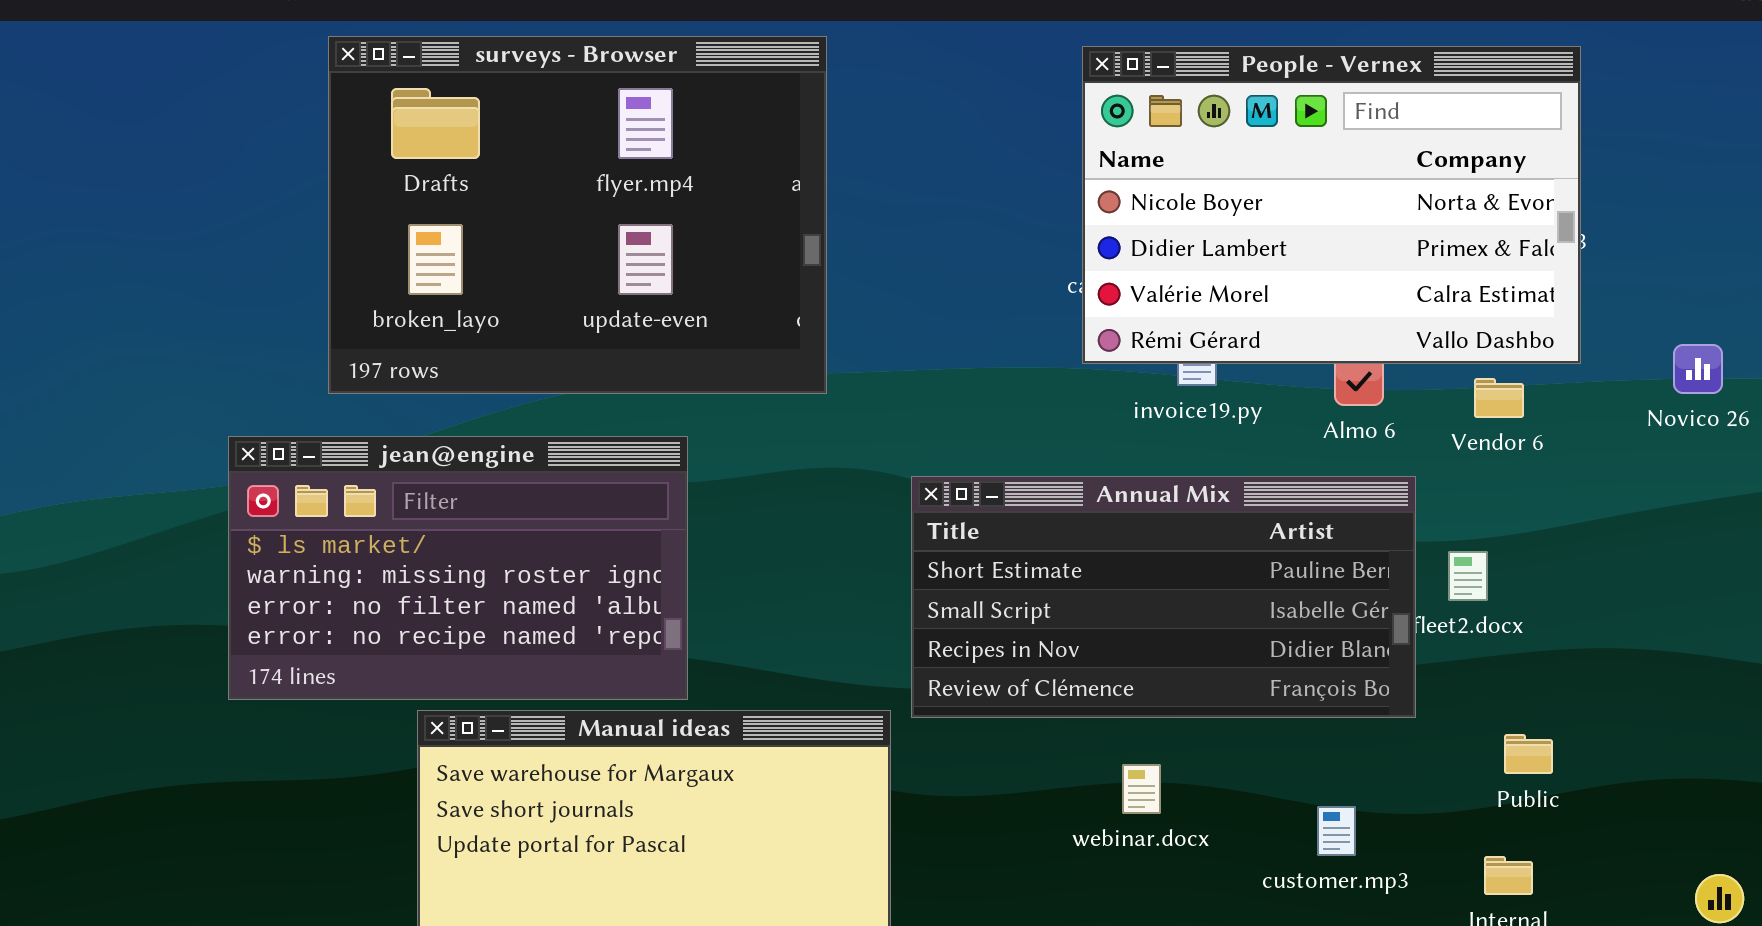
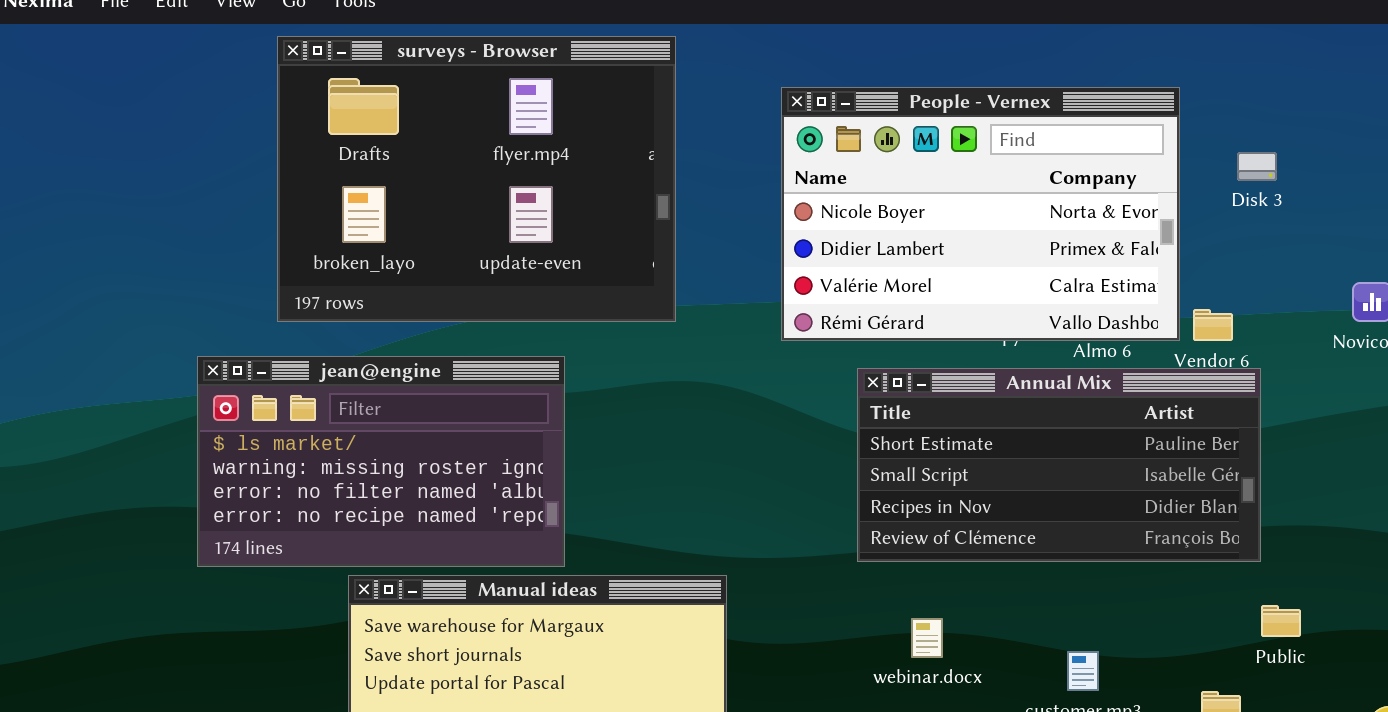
People - Vernex: [1082,46,1581,364] -> [781,87,1180,341], moved
Annual Mix: [911,476,1416,718] -> [857,368,1261,562], moved
Public: [1504,734,1553,774] -> [1261,605,1301,637], moved

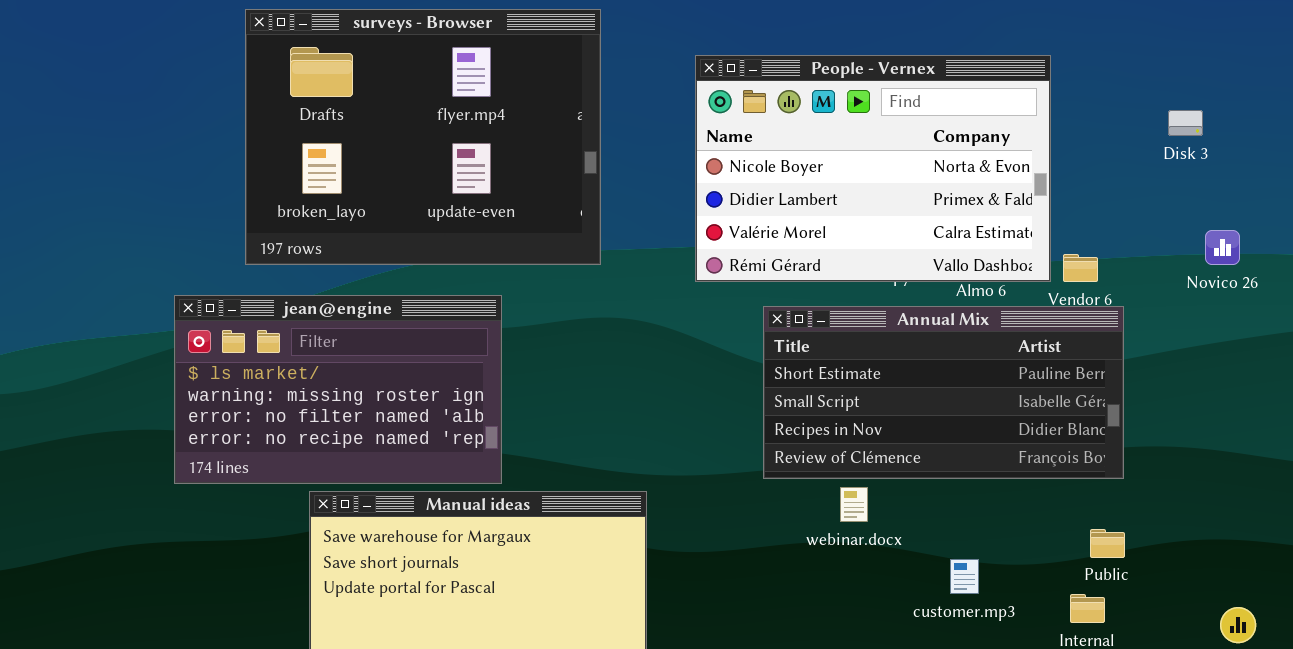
Disk 3: [1237,152,1277,181] -> [1168,110,1203,136], moved
Public: [1261,605,1301,637] -> [1090,529,1125,558], moved
webinar.docx: [911,618,943,658] -> [840,487,868,522], moved

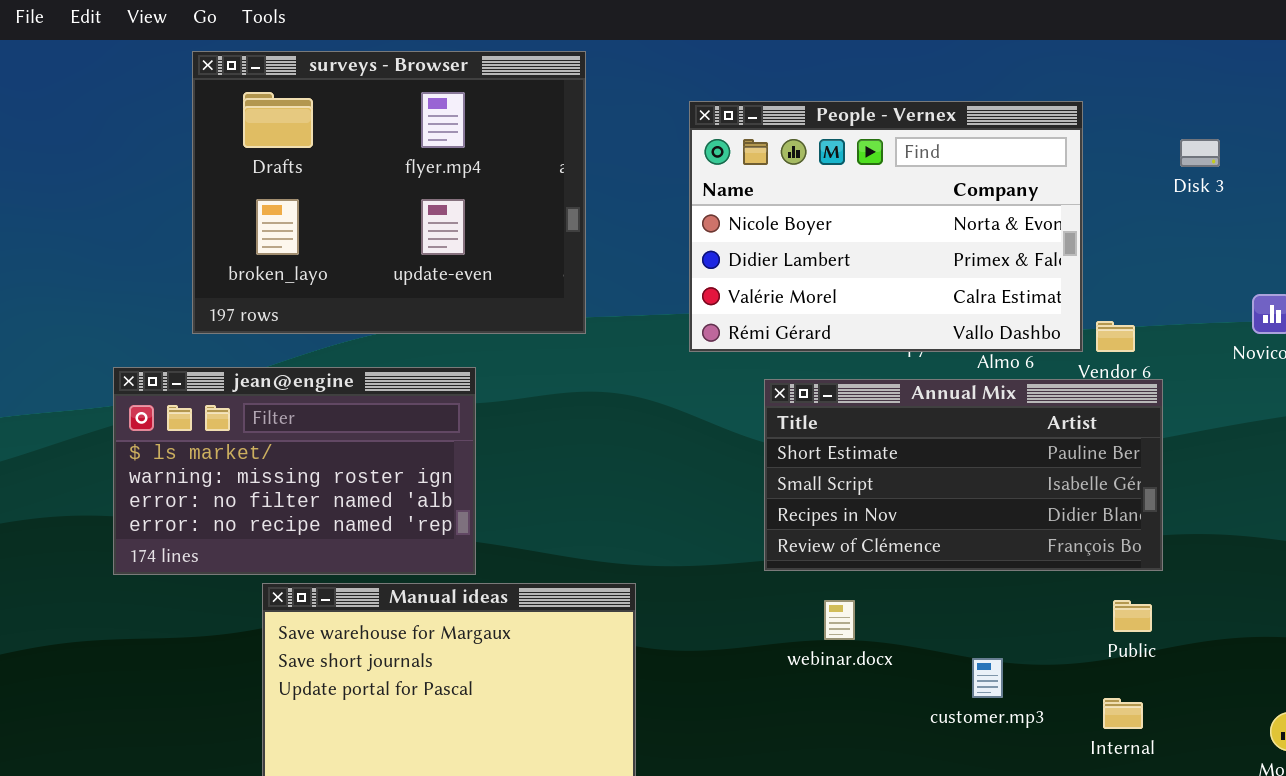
Disk 3: [1168,110,1203,136] -> [1180,139,1220,167], moved
webinar.docx: [840,487,868,522] -> [824,600,855,640], moved
Public: [1090,529,1125,558] -> [1113,600,1152,632], moved

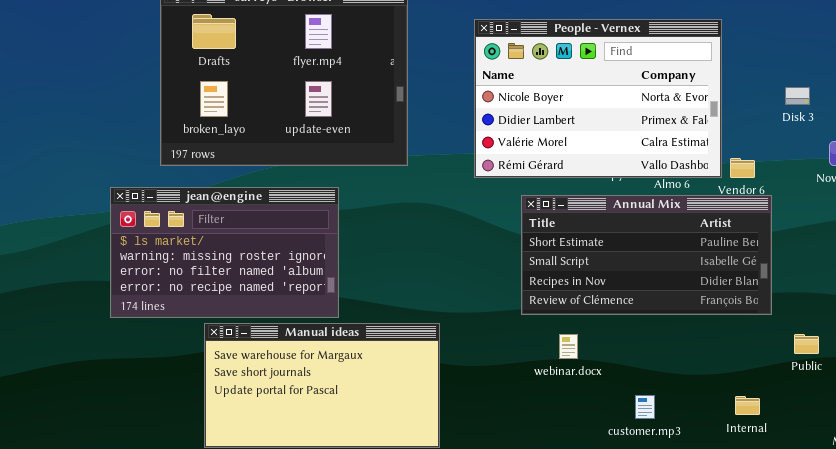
Disk 3: [1180,139,1220,167] -> [785,87,810,105], moved
Public: [1113,600,1152,632] -> [794,334,819,354], moved
customer.mp3: [972,658,1003,698] -> [635,395,655,419], moved

